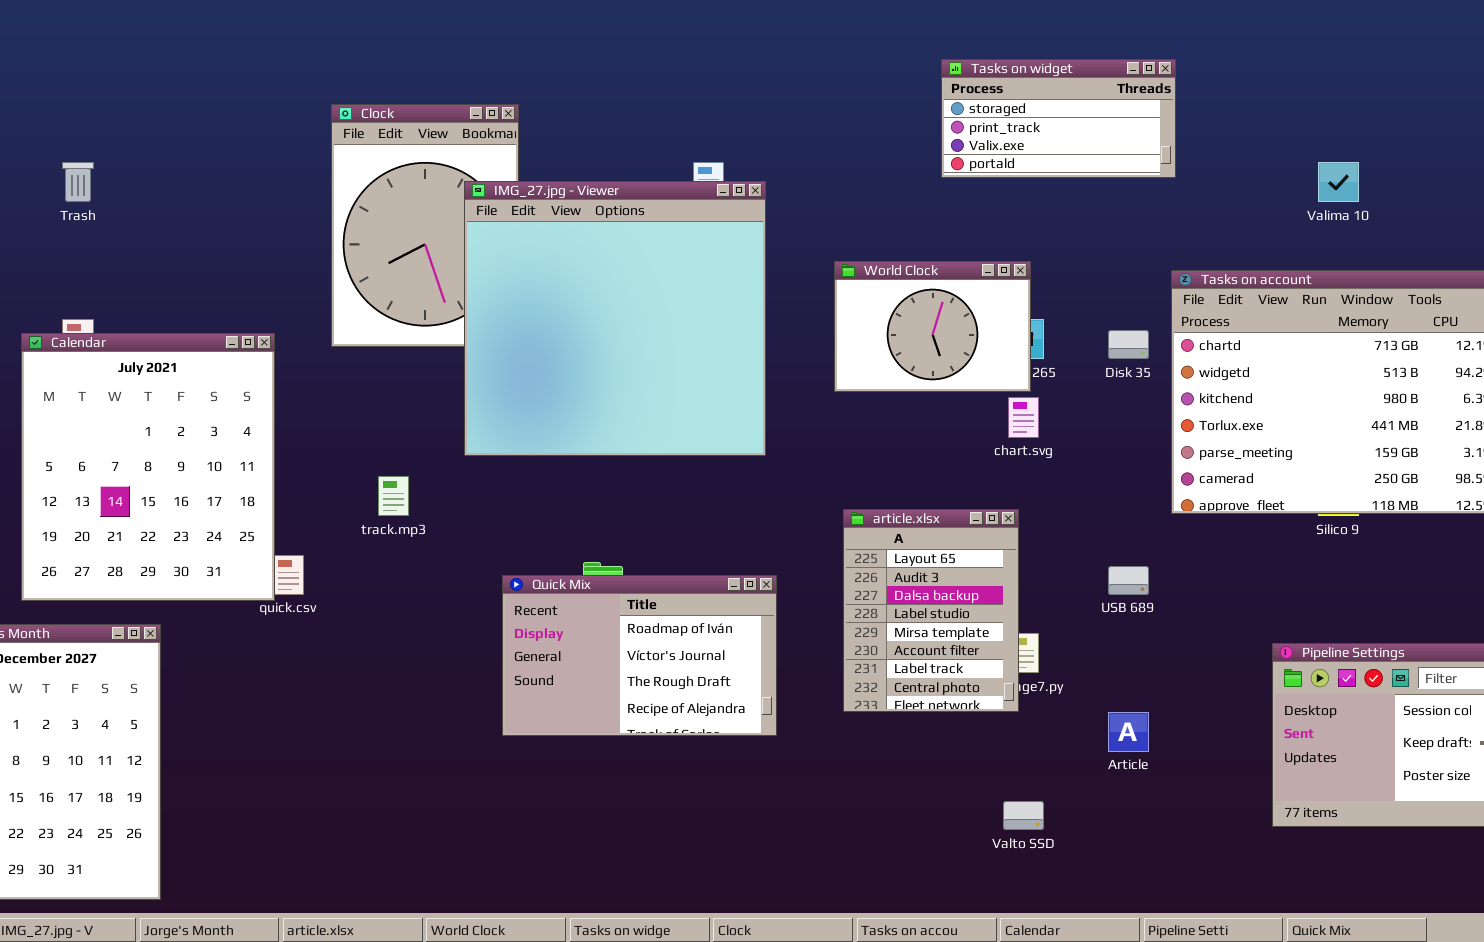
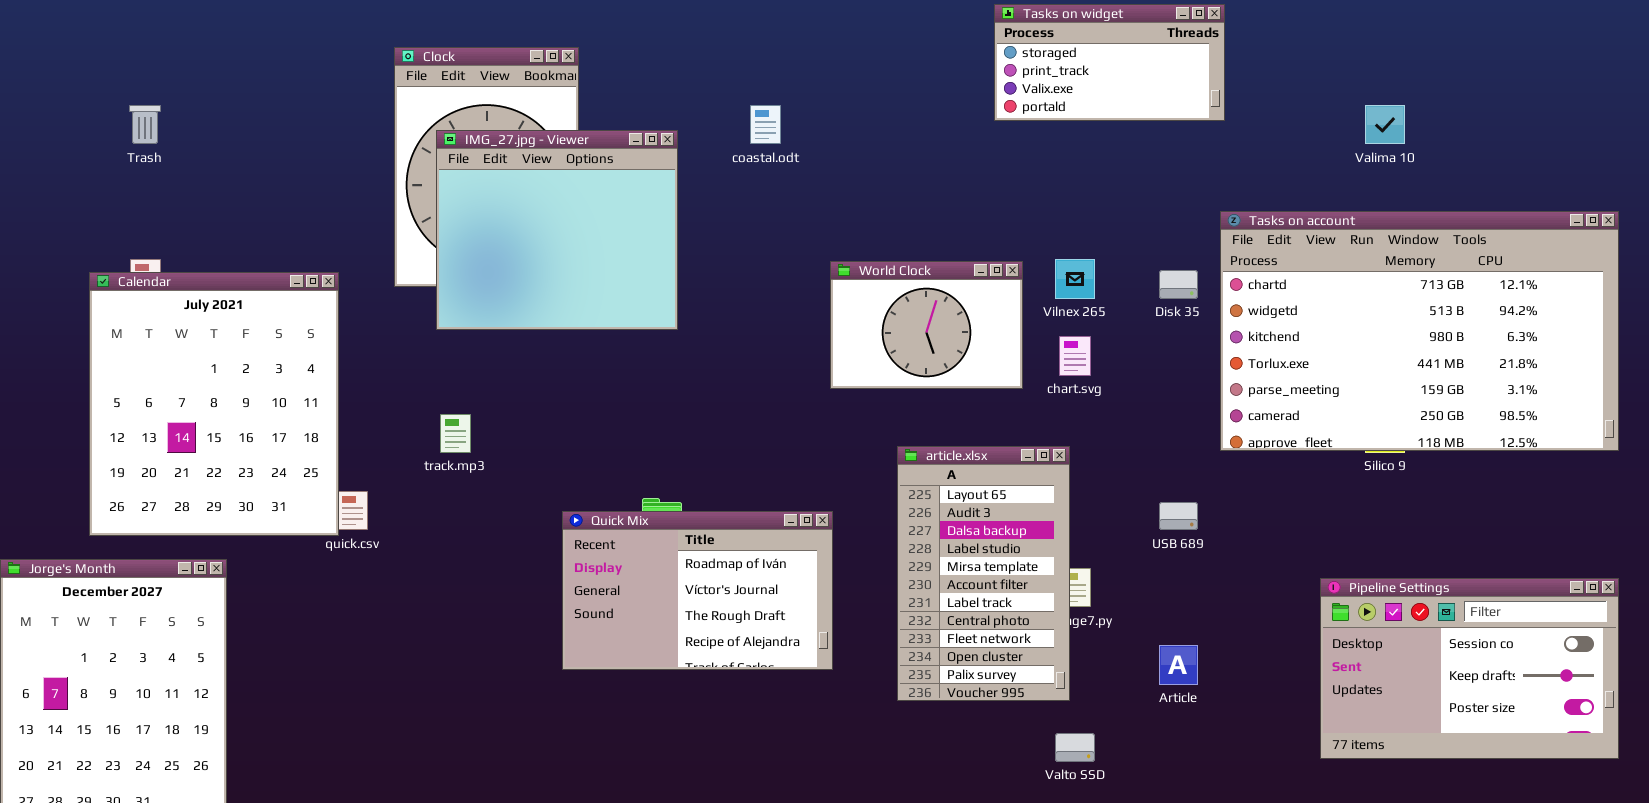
IMG_27.jpg - Viewer: [464,181,766,456] -> [436,130,678,330], moved, resized
World Clock: [834,261,1031,392] -> [830,261,1023,389], moved
article.xlsx: [843,509,1019,712] -> [897,446,1070,701], resized

